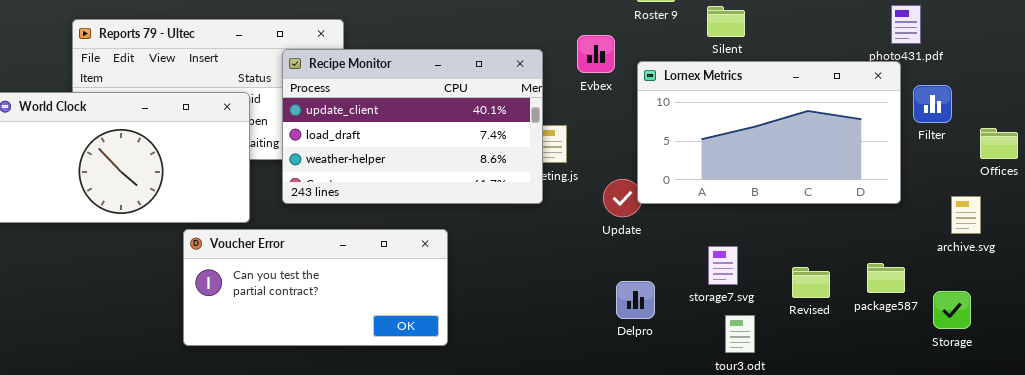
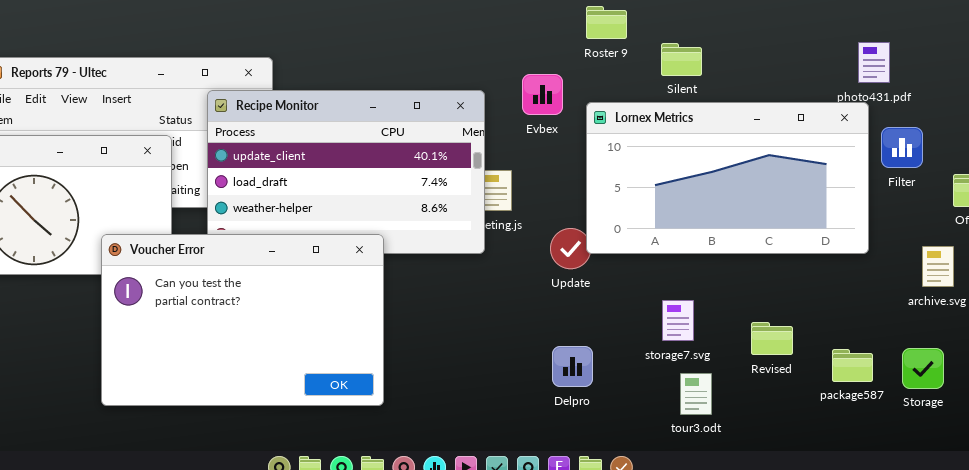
Voucher Error: [183,229,448,346] -> [101,234,384,406], resized
package587: [867,263,905,293] -> [832,349,873,382], moved
Delpro: [616,281,655,319] -> [552,346,593,387], moved

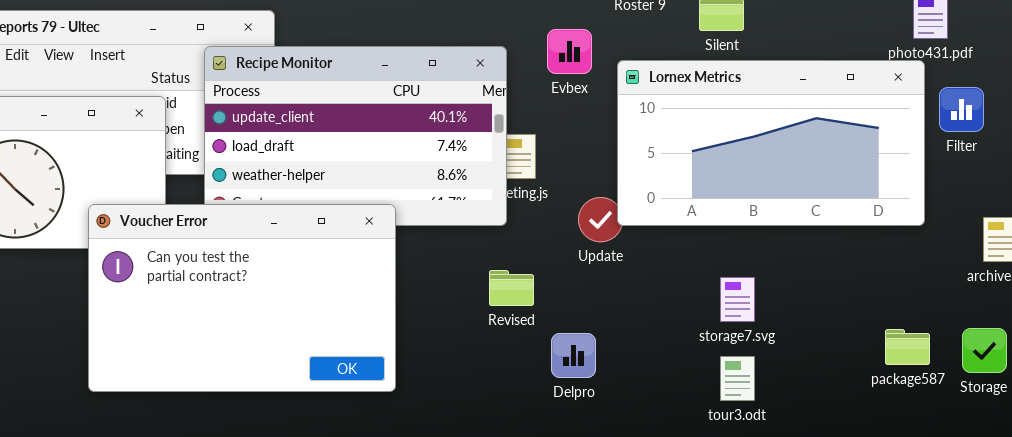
storage7.svg: [662,300,694,341] -> [720,277,755,322], moved
Revised: [751,322,793,355] -> [489,270,534,306], moved
Delpro: [552,346,593,387] -> [551,333,596,378], moved

